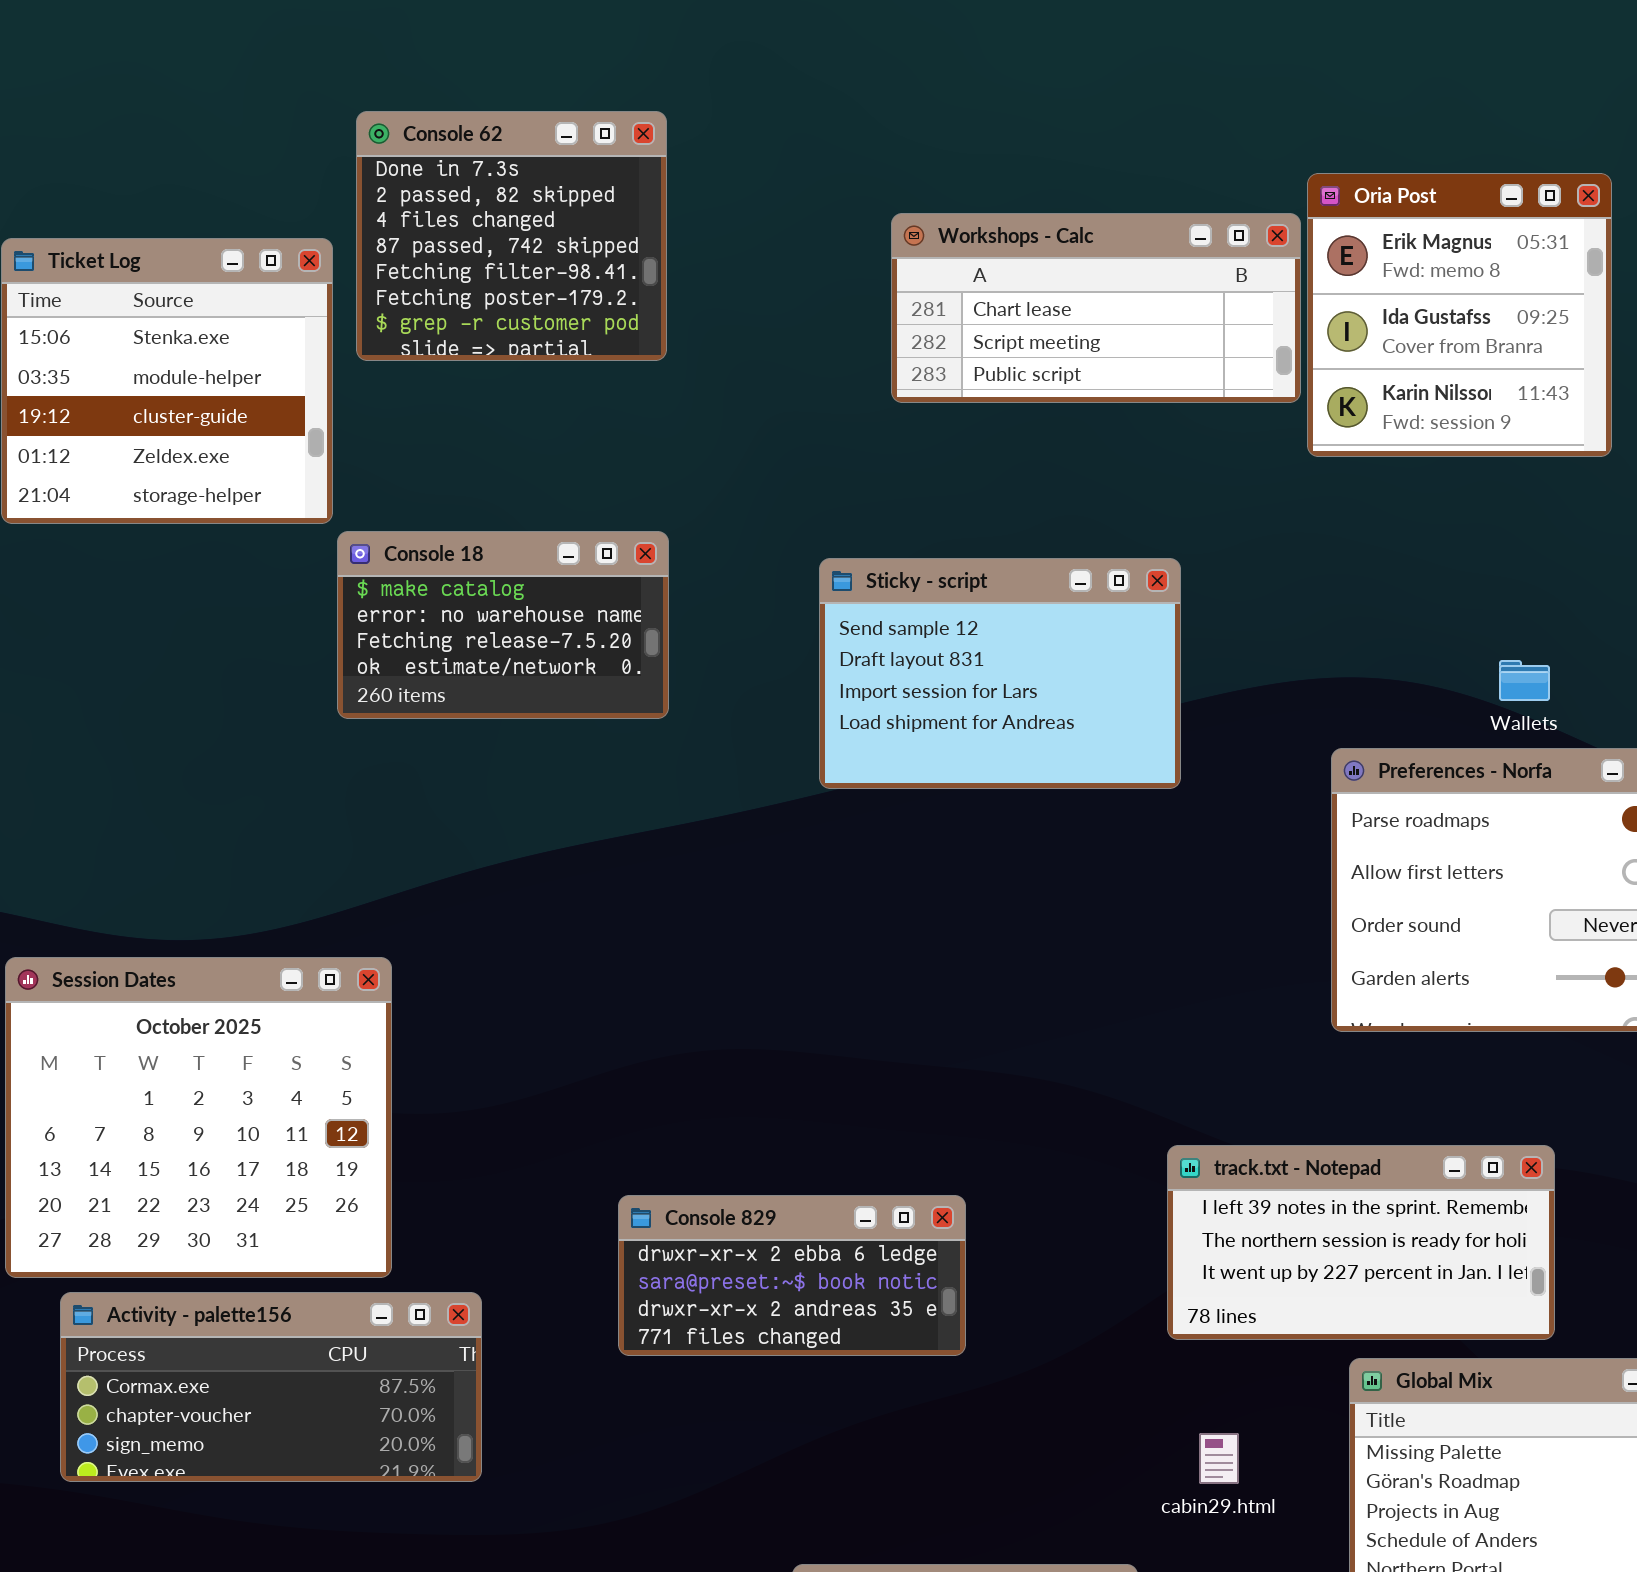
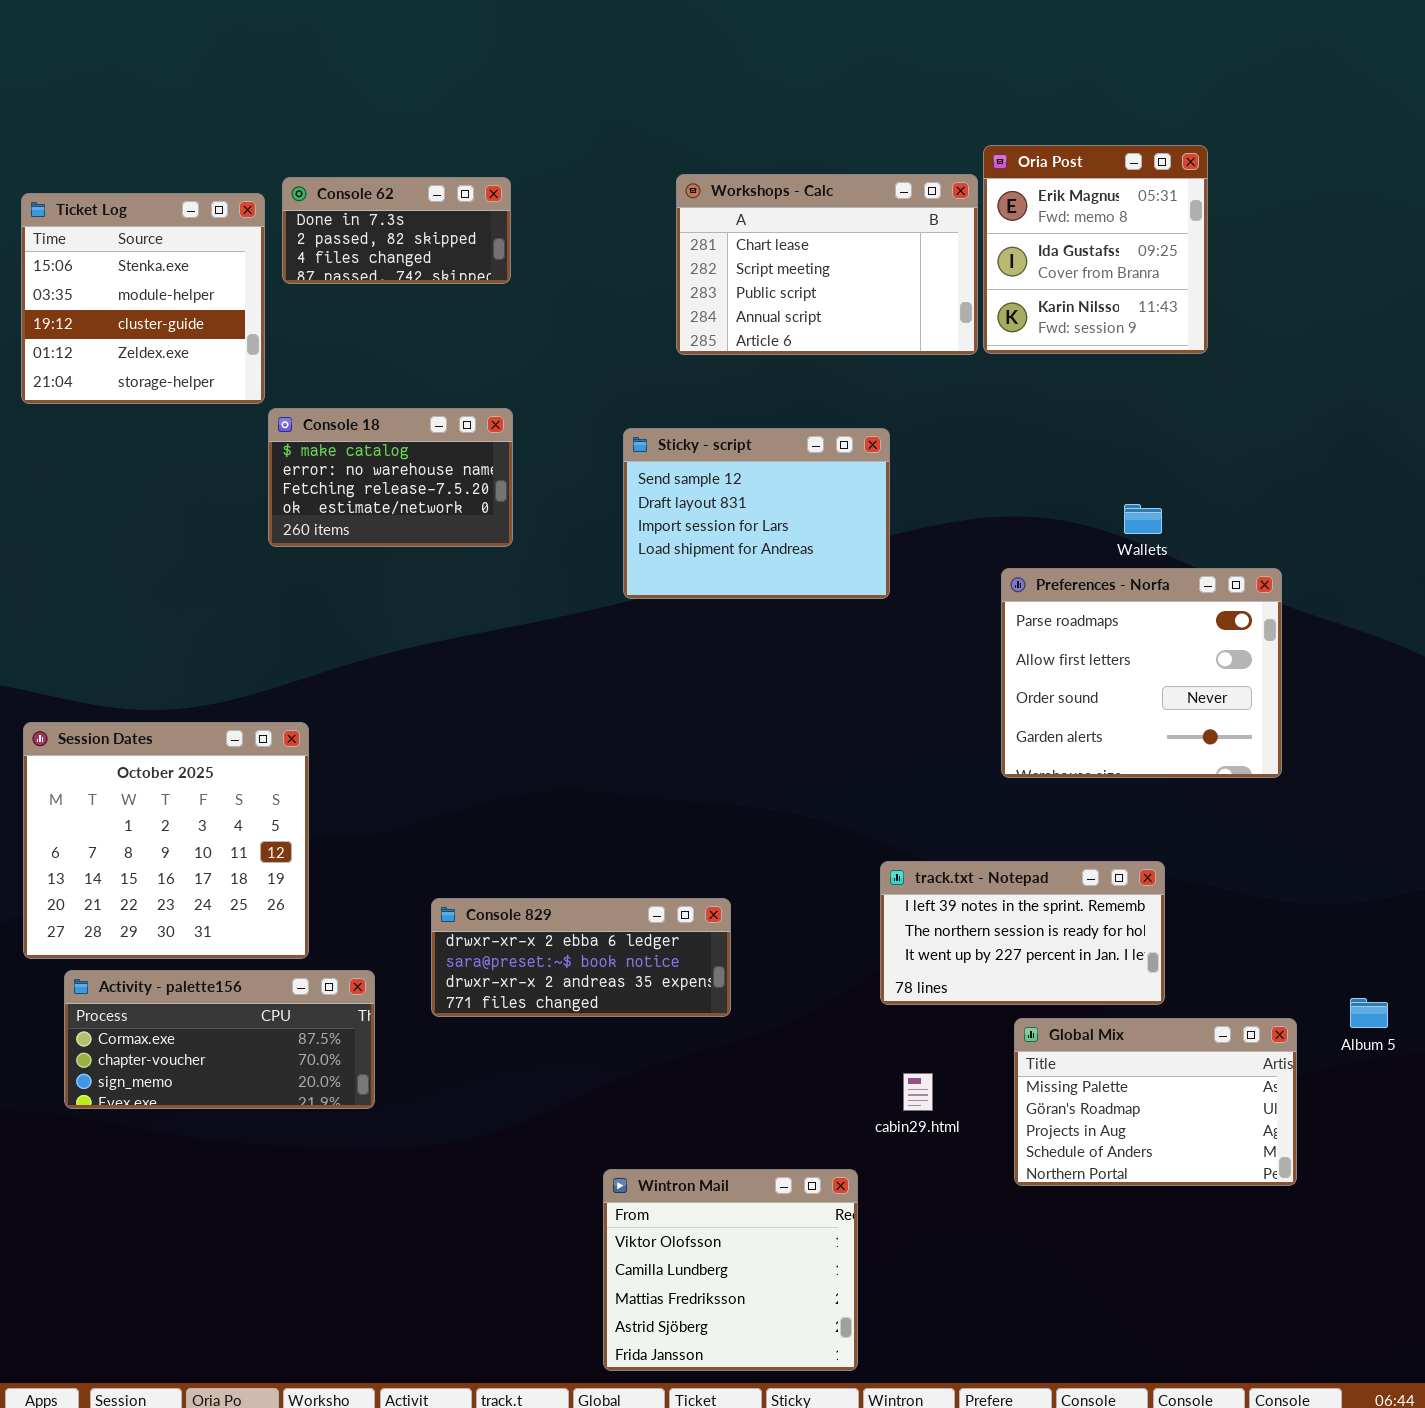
Console 62: [356,111,667,361] -> [282,177,511,284], resized
Workshops - Calc: [891,213,1301,403] -> [676,174,978,355], resized
Console 829: [618,1195,966,1356] -> [431,898,731,1017], resized

